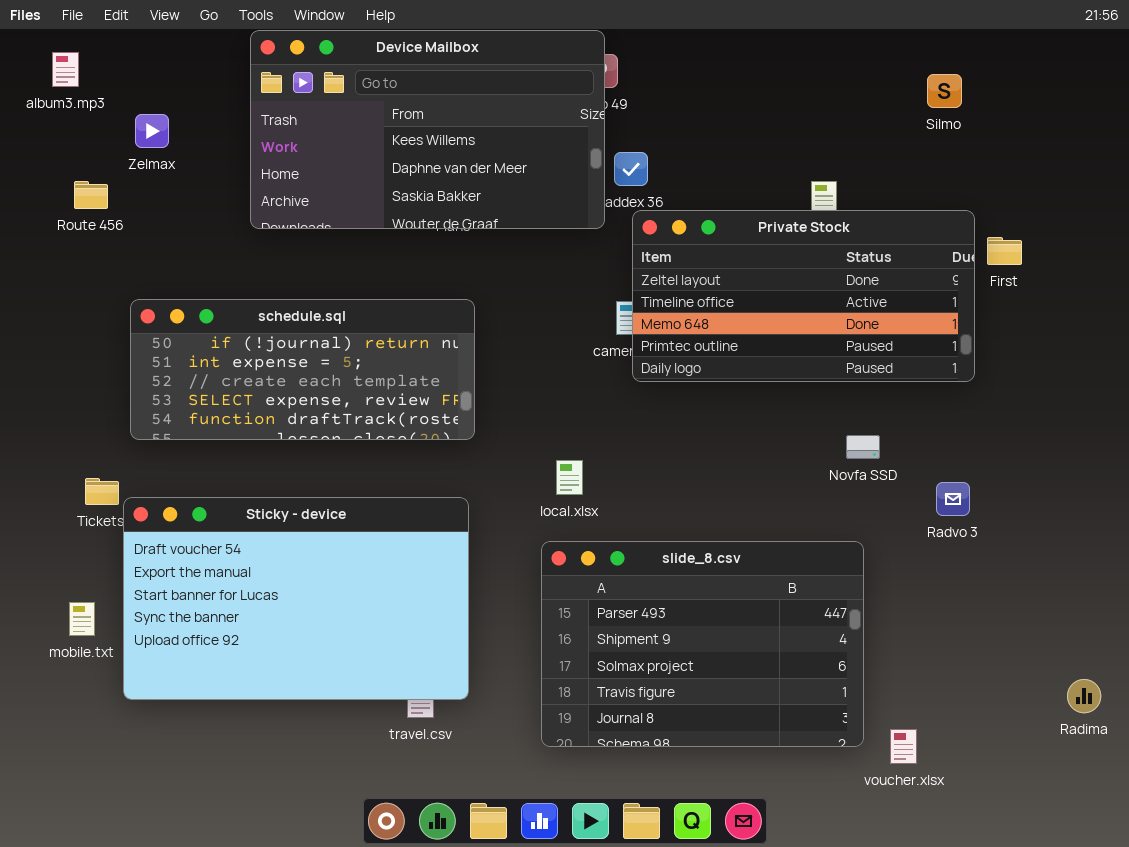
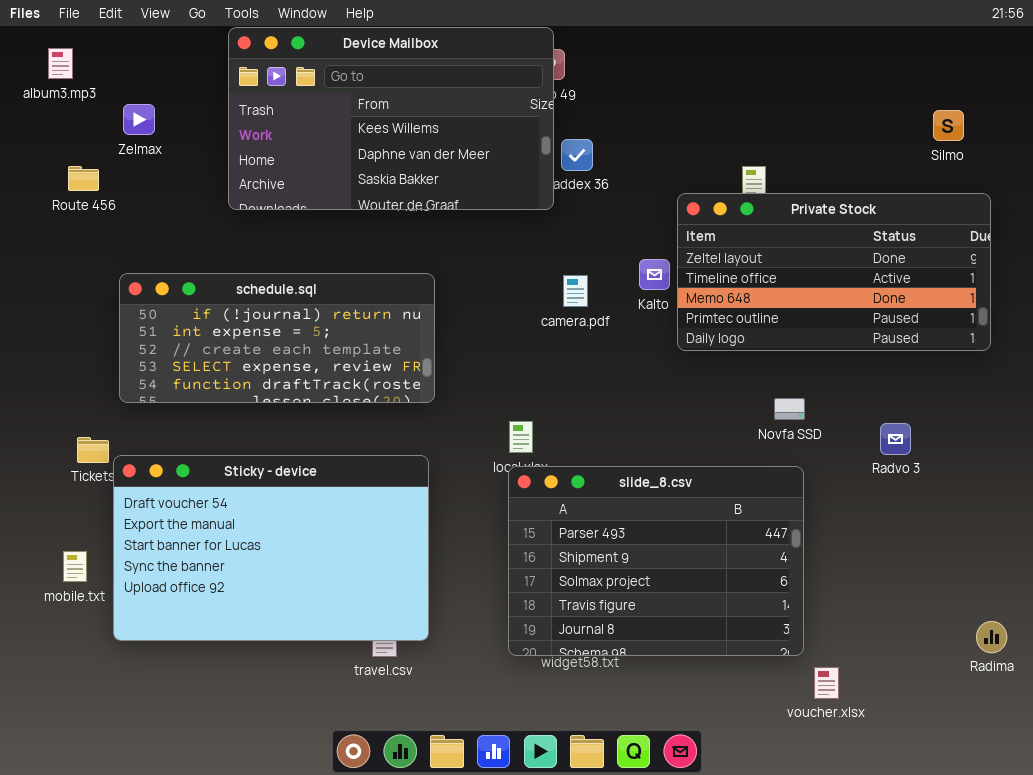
Silmo: [927,74,962,108] -> [933,110,964,141], moved
Private Stock: [632,210,975,382] -> [677,193,991,351], moved
Radvo 3: [936,482,970,516] -> [880,423,911,455], moved
slide_8.csv: [541,541,864,747] -> [508,466,804,656], moved

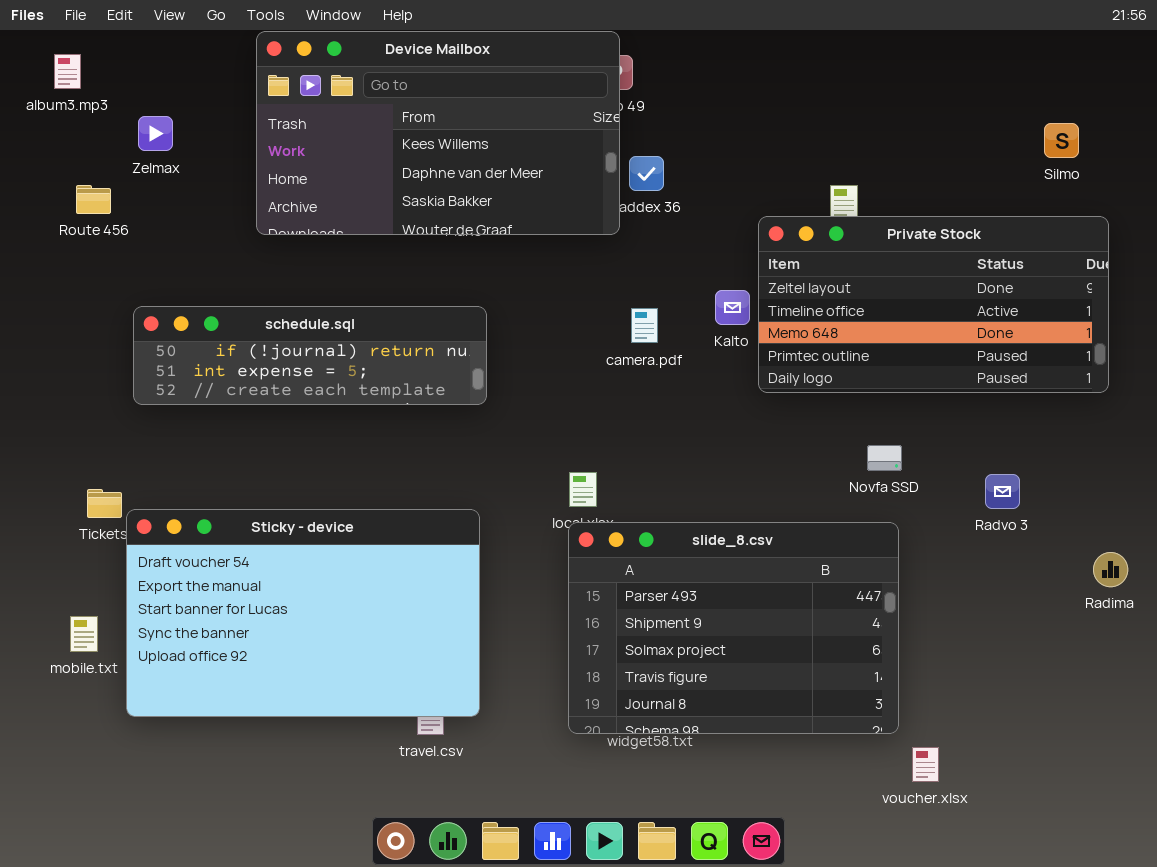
schedule.sql: [119,273,435,403] -> [133,306,487,405], resized
Radima: [976,621,1007,653] -> [1093,552,1128,587], moved

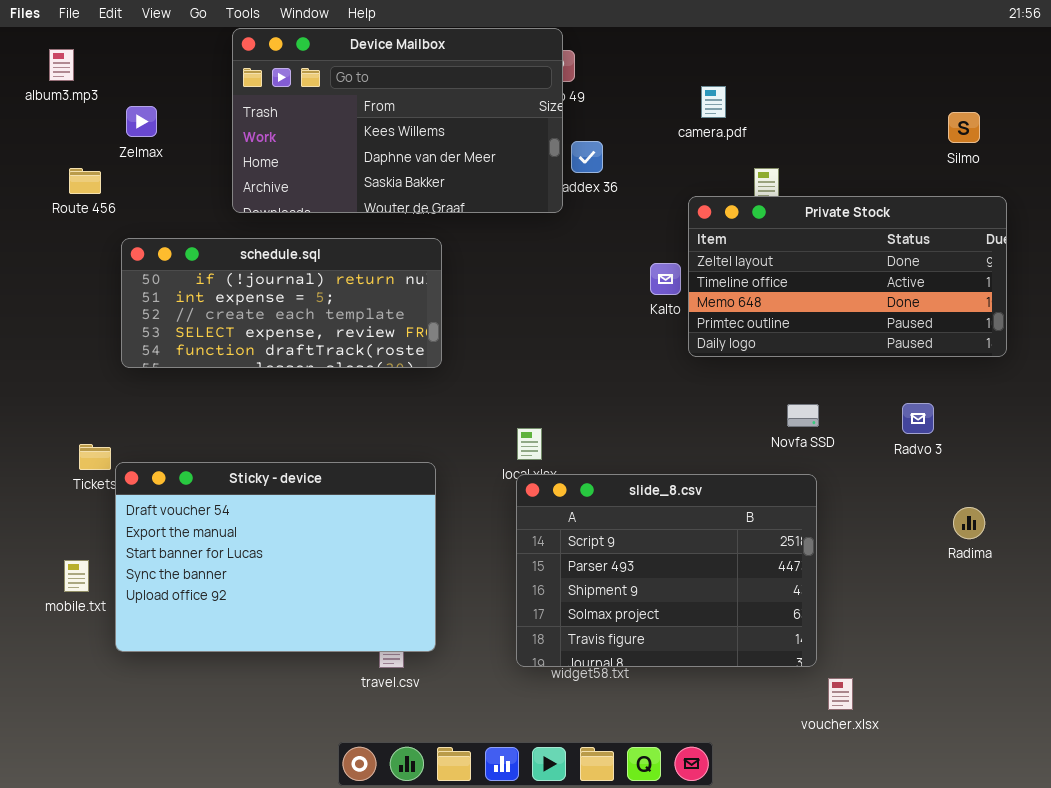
schedule.sql: [133,306,487,405] -> [121,238,442,368], resized
camera.pdf: [631,308,658,343] -> [701,86,726,118], moved
Radvo 3: [985,474,1020,509] -> [902,403,934,434], moved
slide_8.csv: [568,522,899,734] -> [516,474,817,667], scrolled up 1 row
Radima: [1093,552,1128,587] -> [953,507,985,539], moved

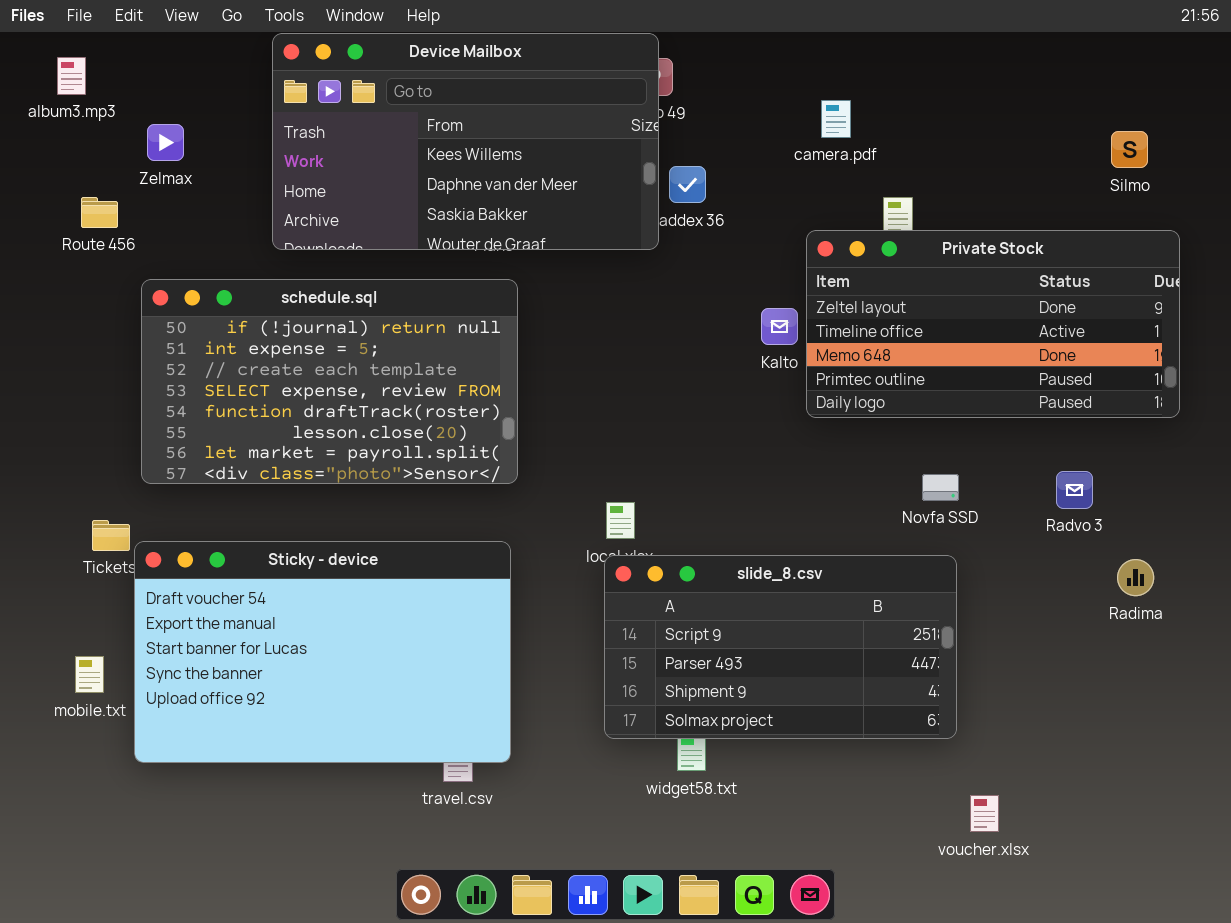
schedule.sql: [121,238,442,368] -> [141,279,518,484], resized
slide_8.csv: [516,474,817,667] -> [604,555,957,739], resized
Radima: [953,507,985,539] -> [1117,559,1154,596], moved

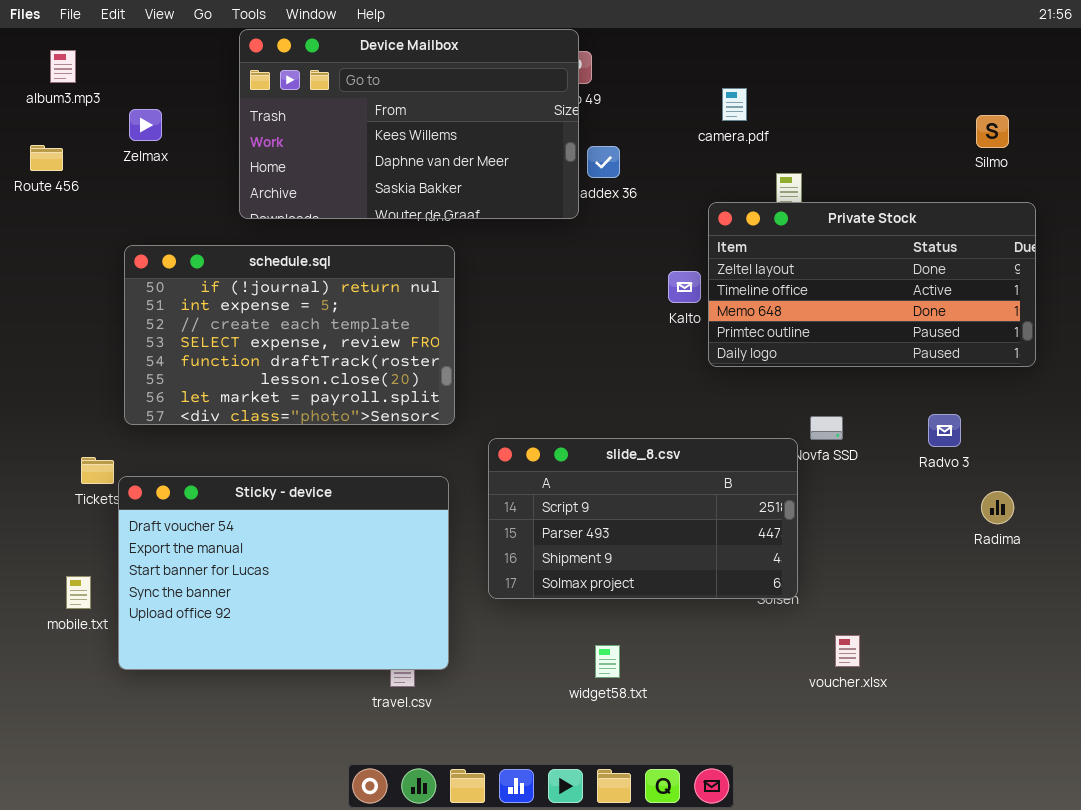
Route 456: [81,197,118,228] -> [30,145,63,171], moved
slide_8.csv: [604,555,957,739] -> [488,438,798,599], moved
voucher.xlsx: [970,795,999,832] -> [835,635,860,667], moved

